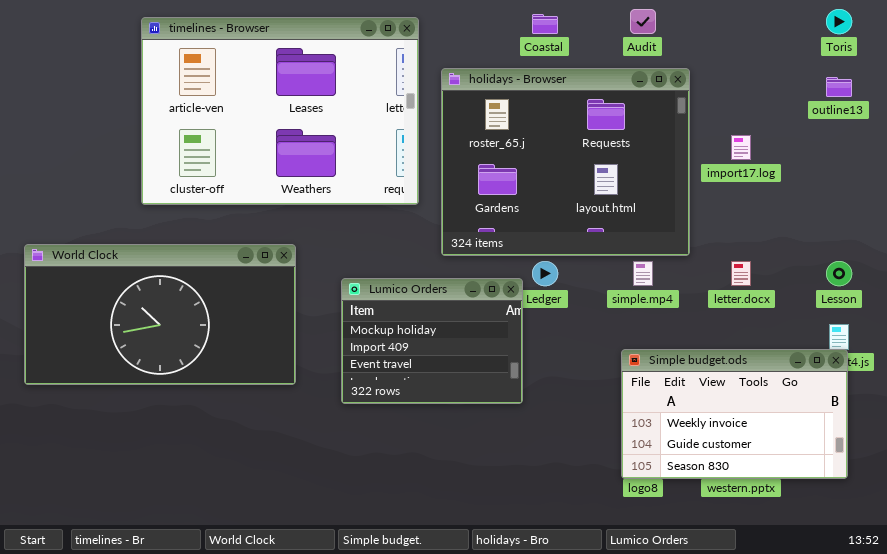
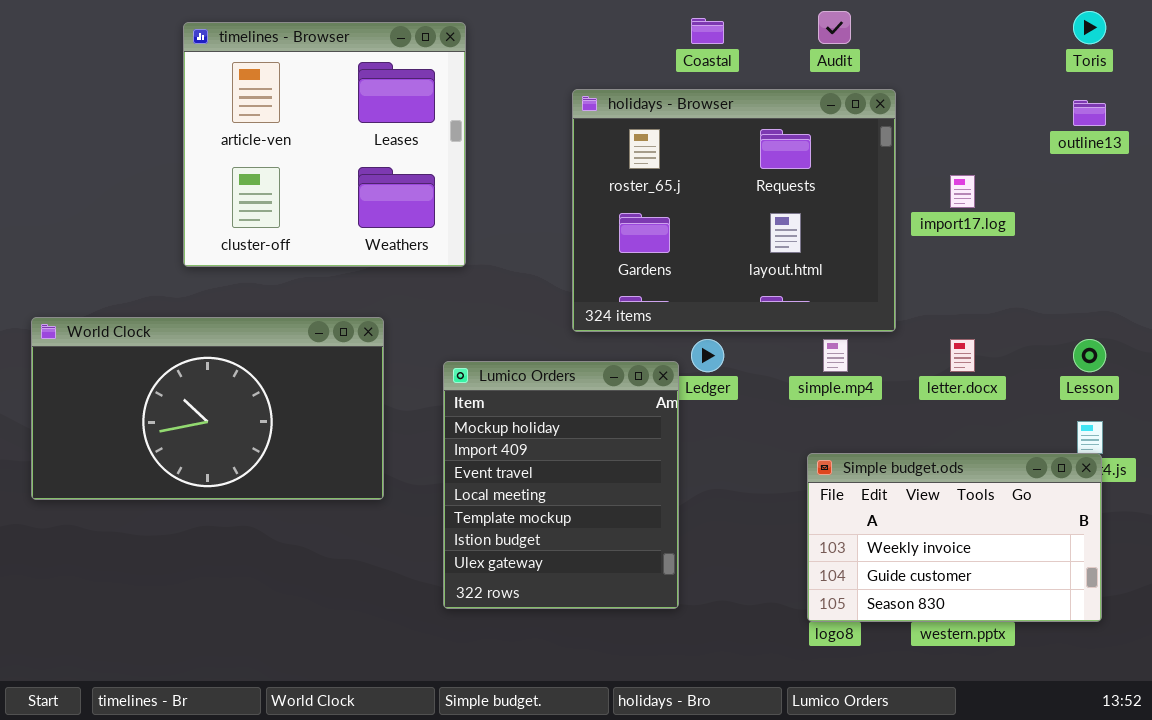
timelines - Browser: [141,17,419,205] -> [183,22,466,267], resized
Lumico Orders: [341,278,523,404] -> [443,361,679,609], resized

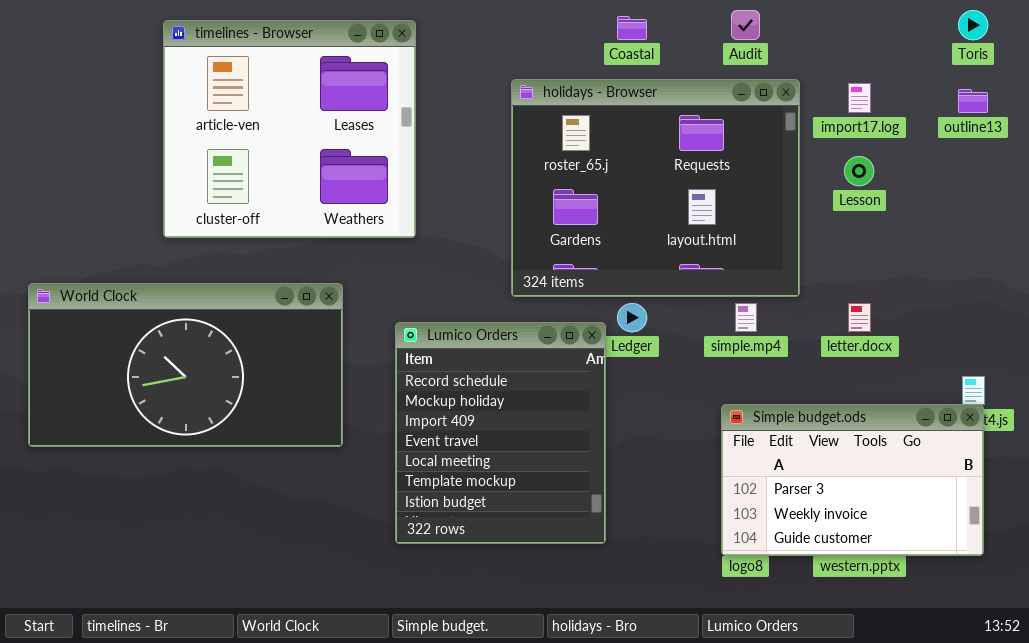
import17.log: [950,175,975,208] -> [848,83,871,113], moved
Lesson: [1073,339,1106,372] -> [844,156,874,186], moved
Lumico Orders: [443,361,679,609] -> [395,322,606,544], scrolled up 1 row
Simple budget.ods: [807,453,1102,622] -> [721,404,984,556], scrolled up 1 row

